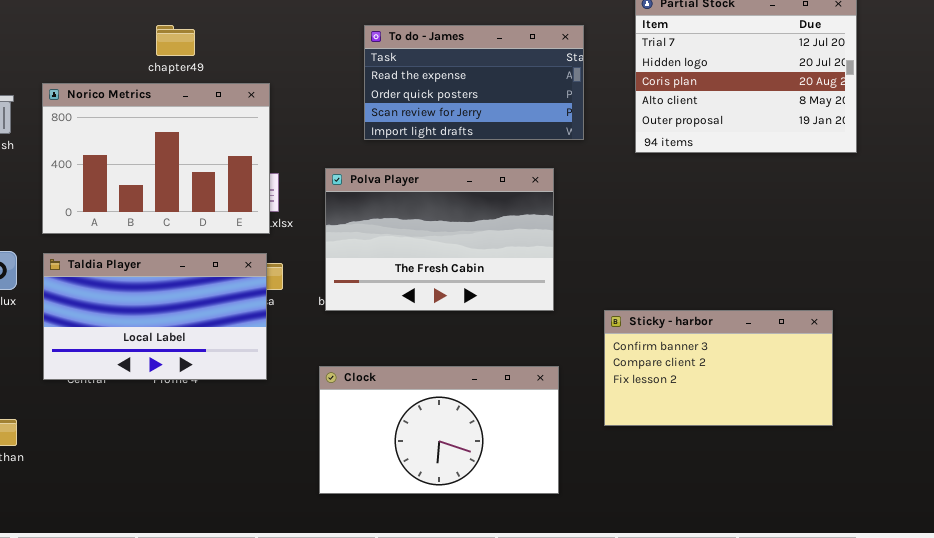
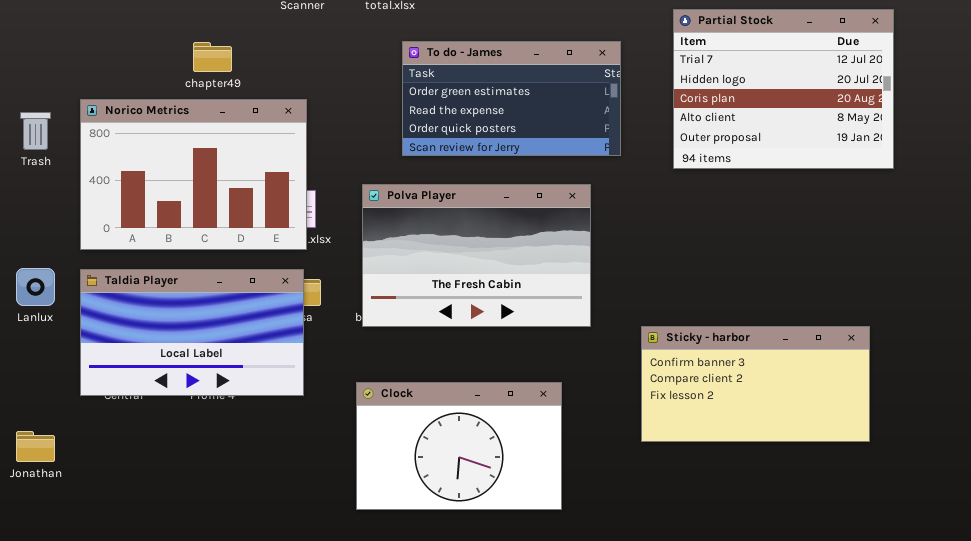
To do - James: [364,25,584,140] -> [402,41,621,156], scrolled up 1 row
Clock: [319,366,559,494] -> [356,382,562,510], resized

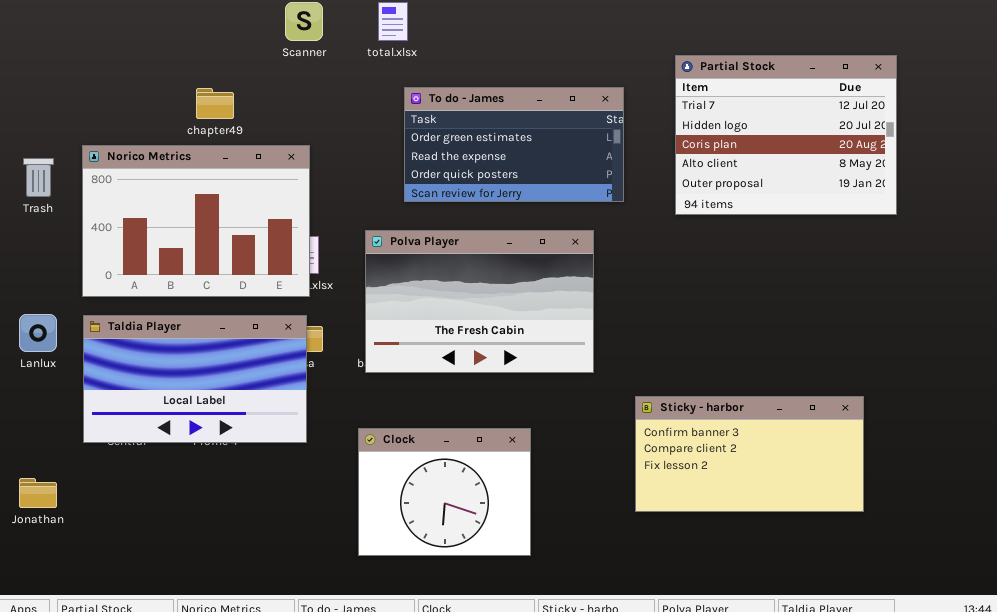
Sticky - harbor: [641,326,870,442] -> [635,396,864,512], moved
Clock: [356,382,562,510] -> [358,428,531,556], resized

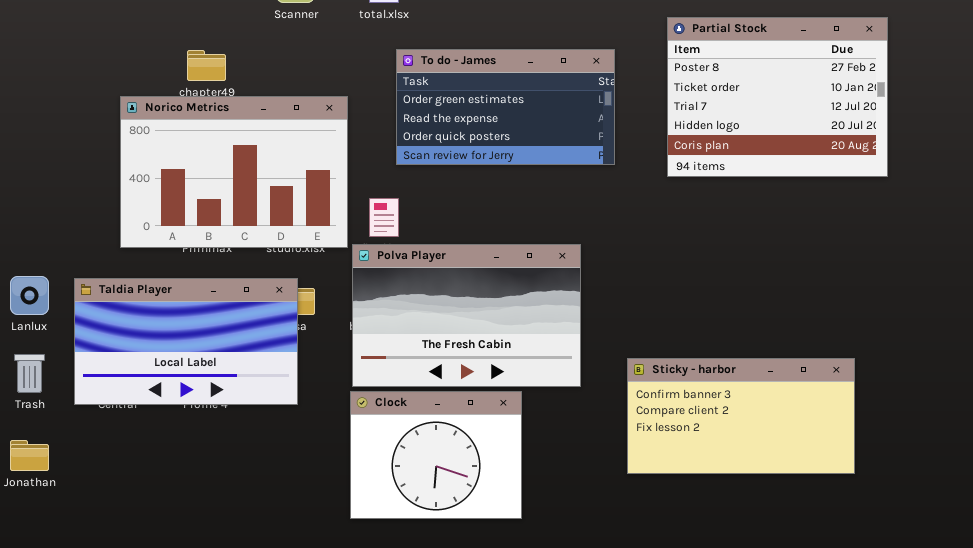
Partial Stock: [675,55,897,215] -> [667,17,888,177], scrolled up 2 rows
Norico Metrics: [82,145,310,297] -> [120,96,348,248], moved
Trash: [23,158,54,197] -> [14,354,45,393], moved
Polva Player: [365,230,594,373] -> [352,244,581,387], moved

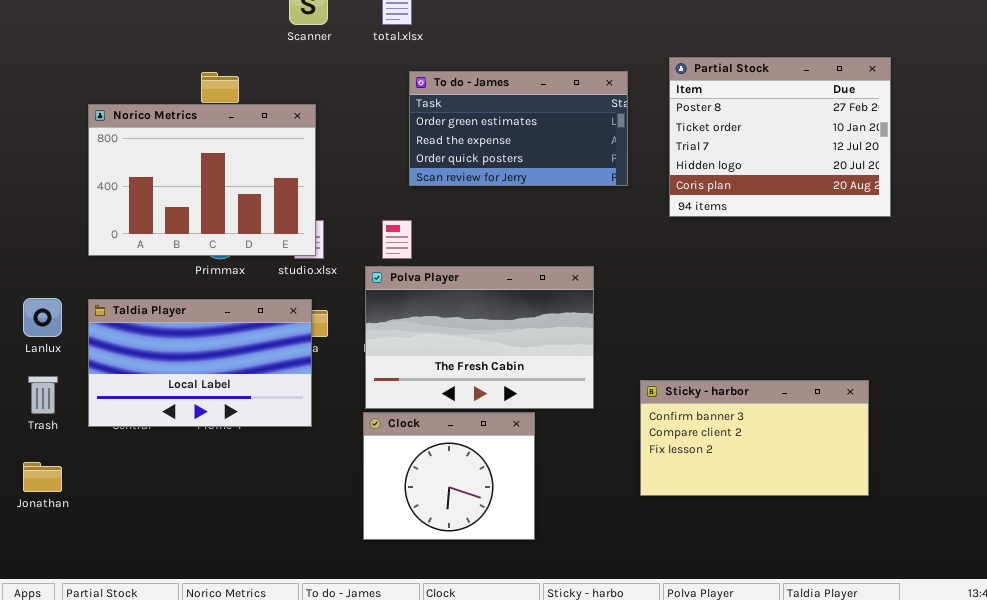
Partial Stock: [667,17,888,177] -> [669,57,891,217], moved
Norico Metrics: [120,96,348,248] -> [88,104,316,256], moved

